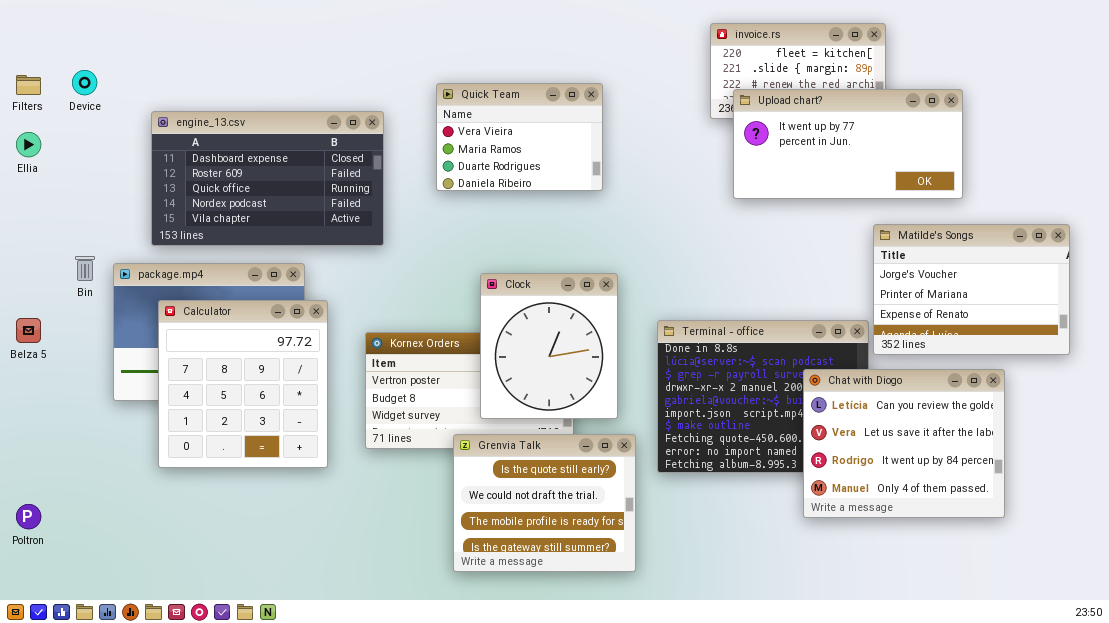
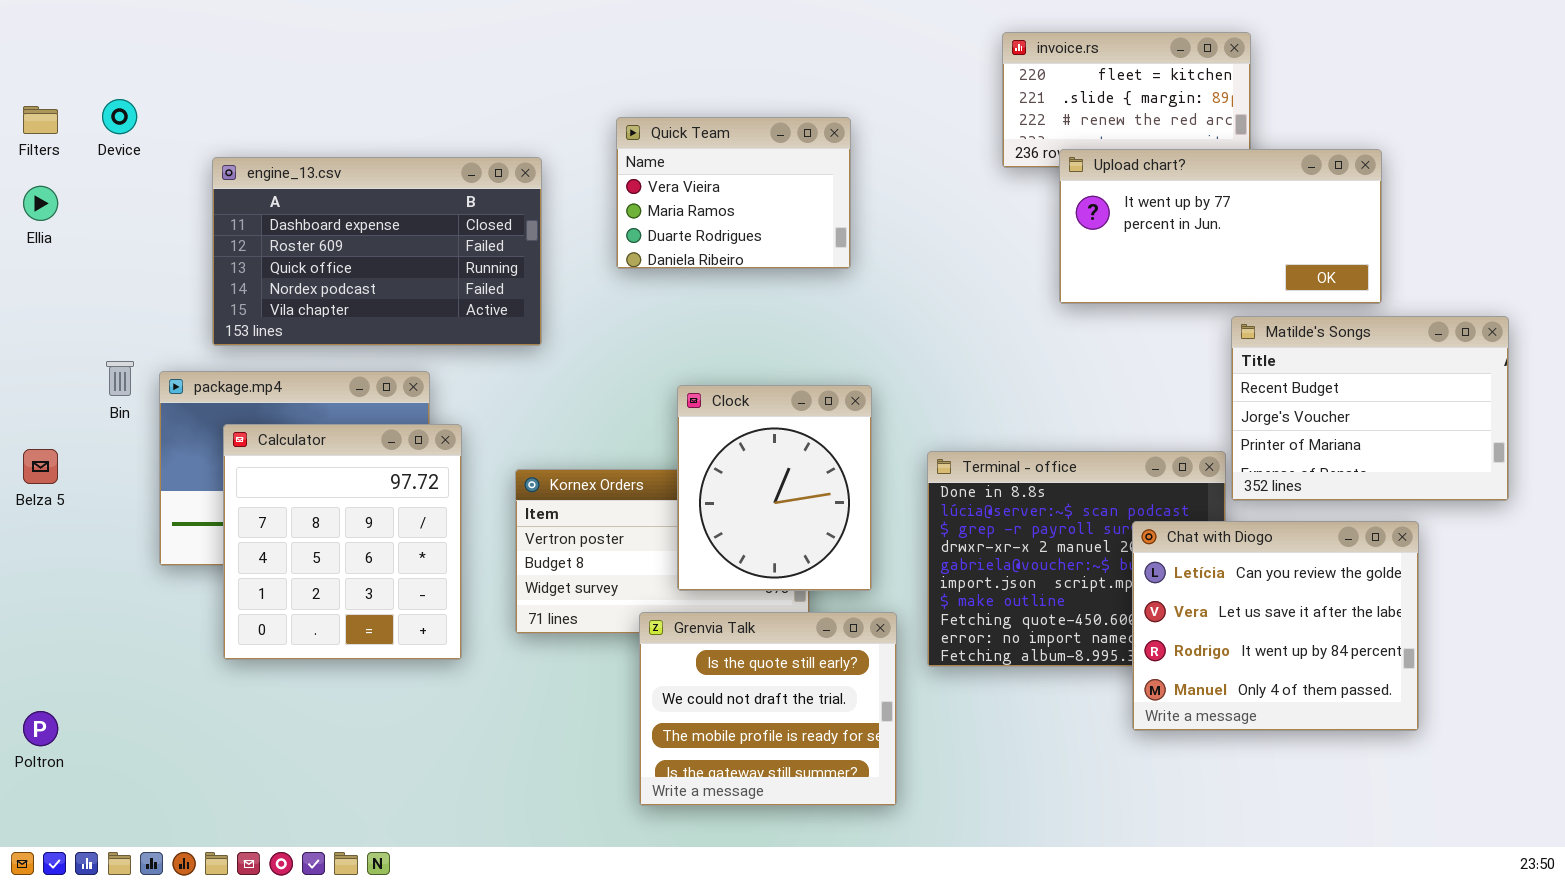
Upload chart?: [733,89,963,199] -> [1059,149,1382,304], moved
Matilde's Songs: [873,224,1070,355] -> [1231,316,1509,501], scrolled up 1 row

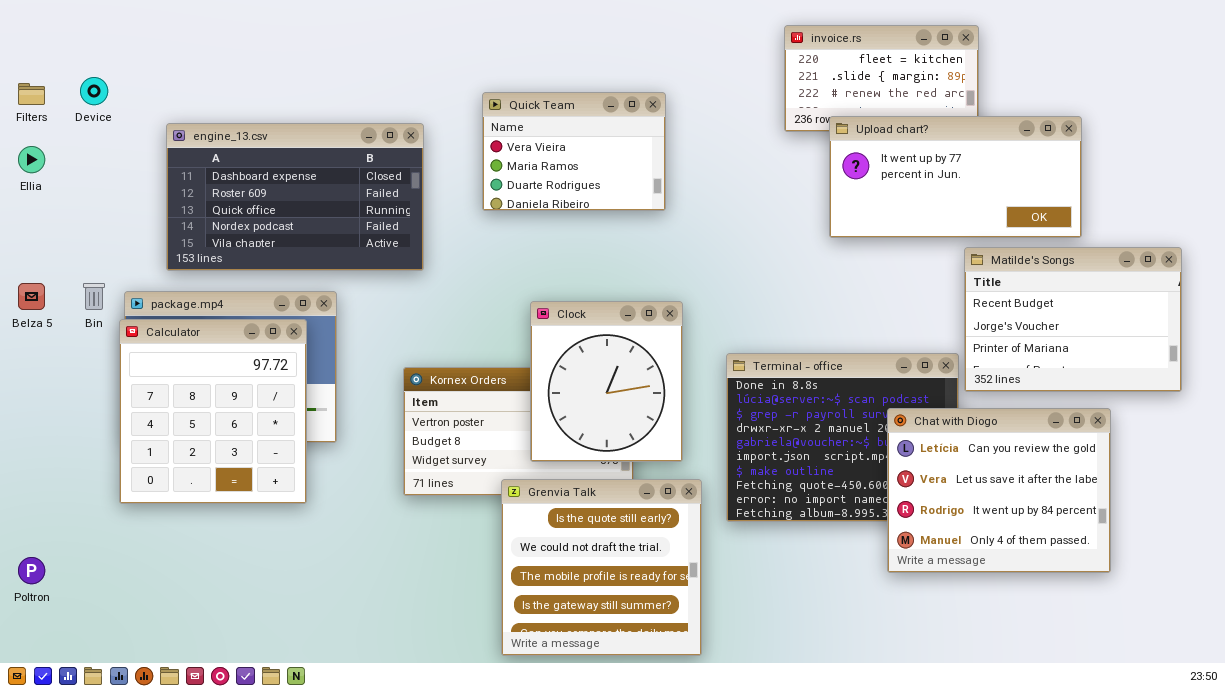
Calculator: [223,424,462,660] -> [119,319,307,504], moved
Belza 5: [23,449,58,484] -> [18,283,45,310], moved
Grenvia Talk: [639,612,897,806] -> [501,479,702,656], resized

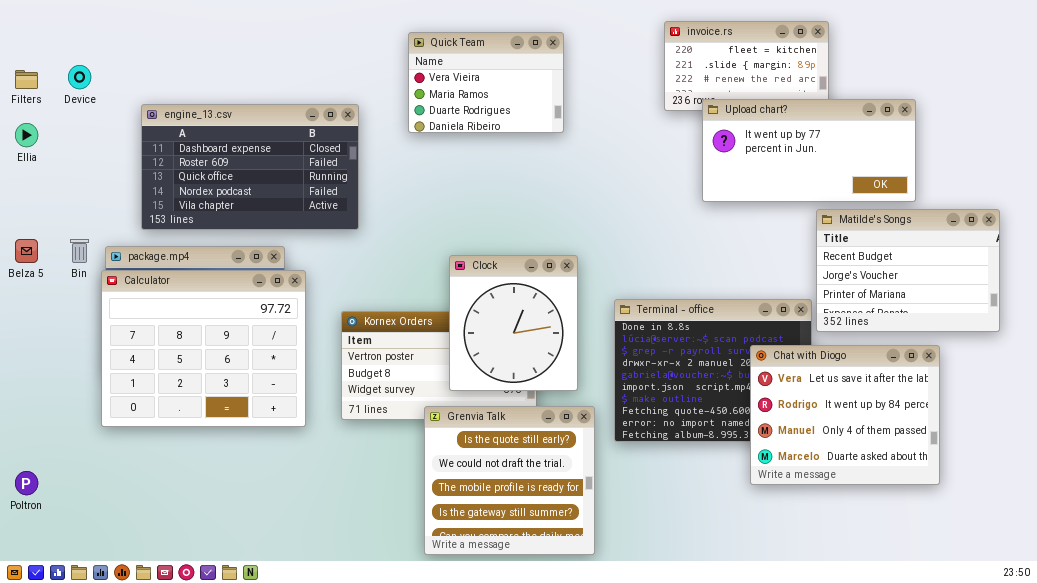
Quick Team: [482,92,666,211] -> [408,32,564,133], moved
Calculator: [119,319,307,504] -> [101,270,306,427], resized
Chat with Diogo: [887,408,1111,573] -> [750,345,940,485], scrolled down 1 row

